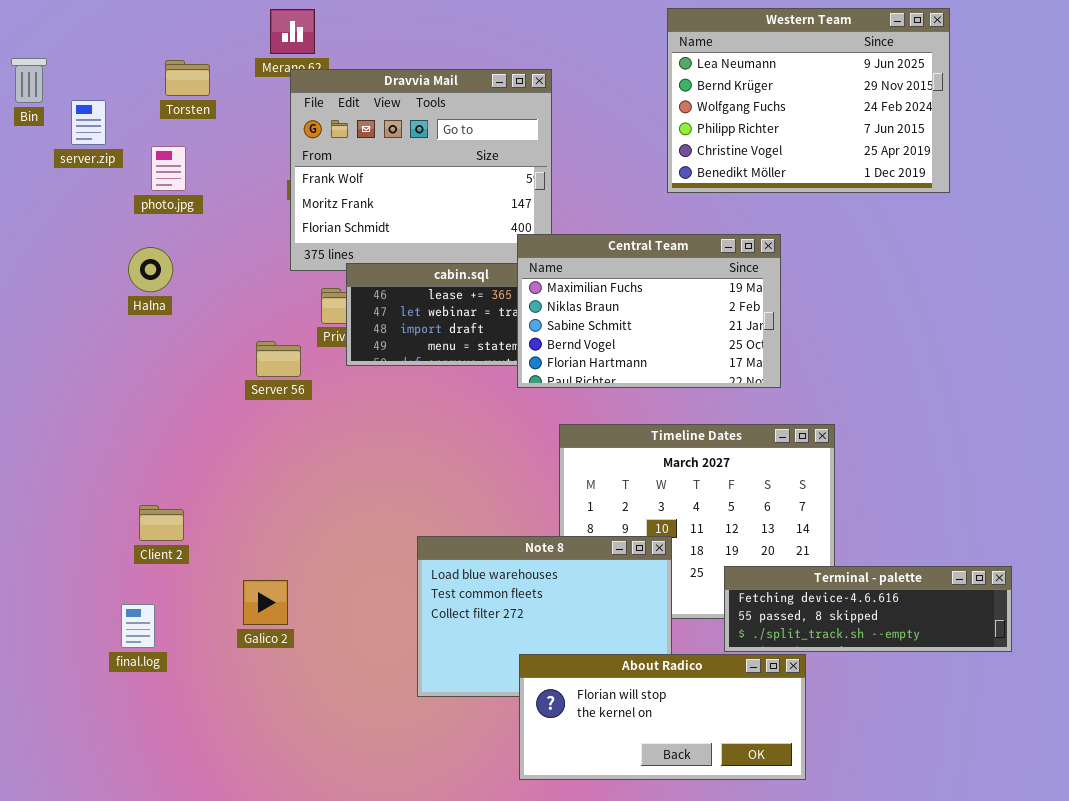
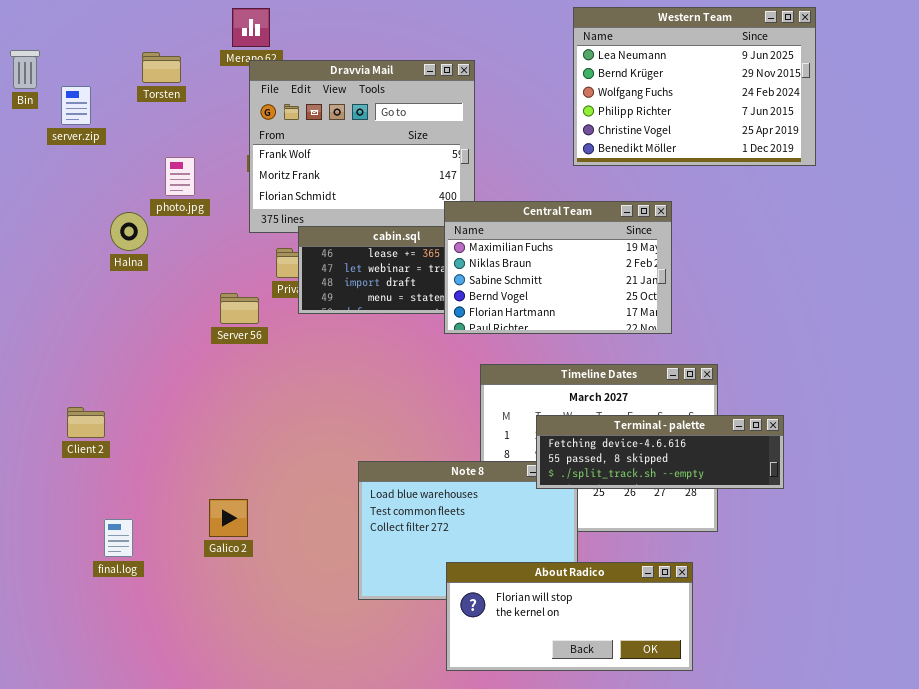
photo.jpg: [151,146,186,191] -> [165,157,195,196], moved
Client 2: [139,505,184,541] -> [67,407,105,438], moved
Terminal - palette: [724,566,1012,652] -> [536,415,784,489], moved

